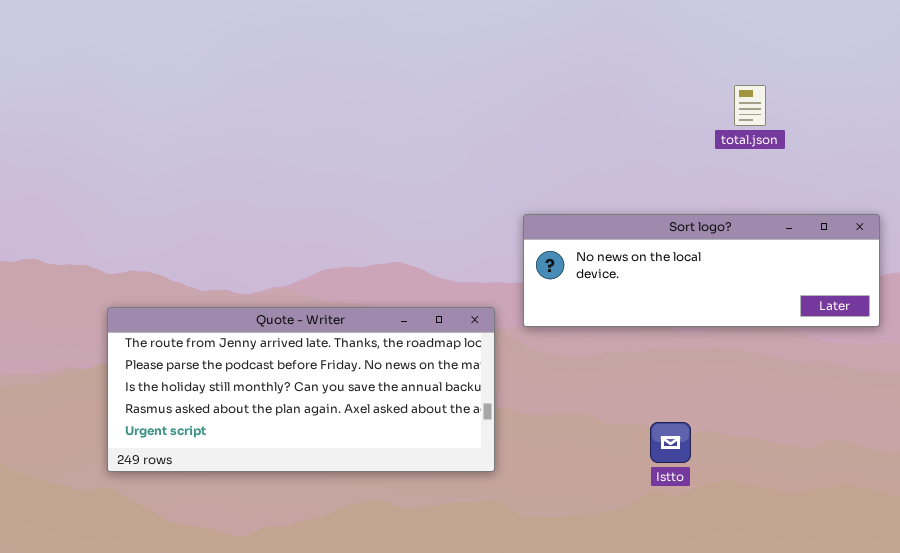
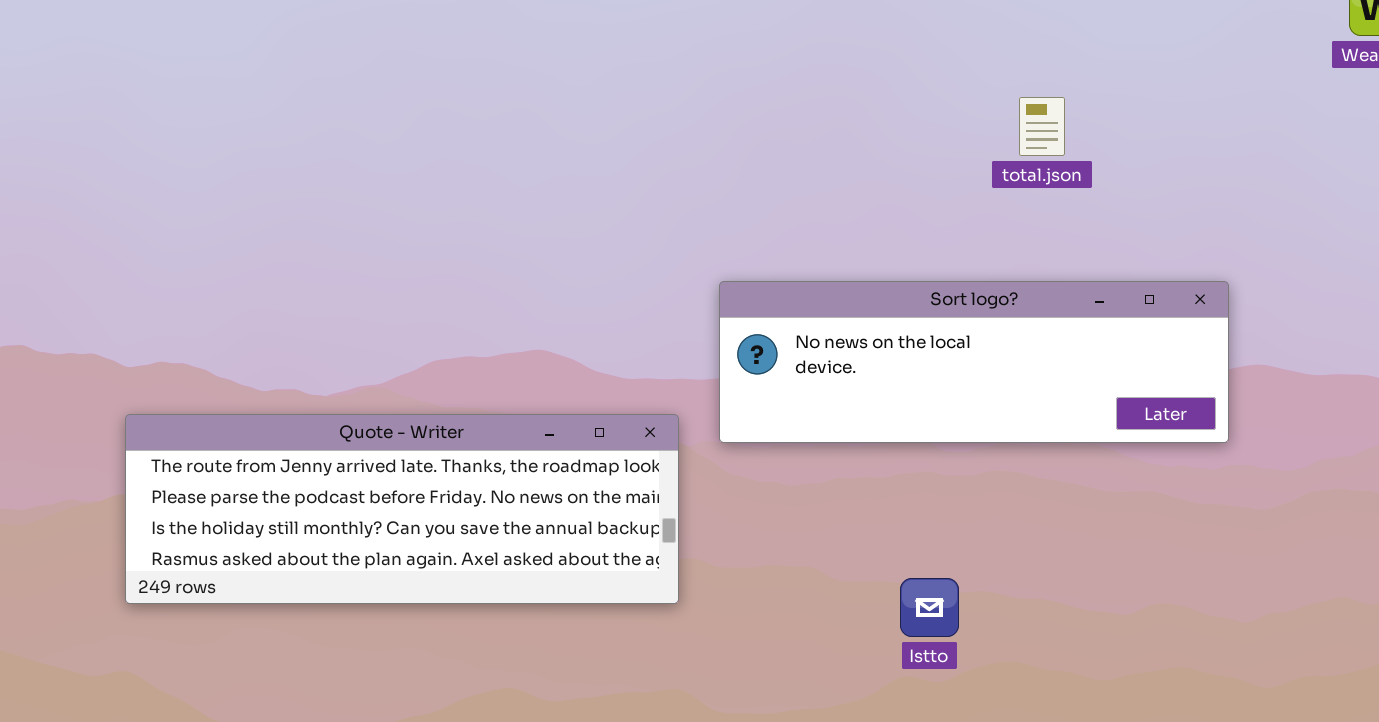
Quote - Writer: [107,307,495,472] -> [125,414,679,604], resized

